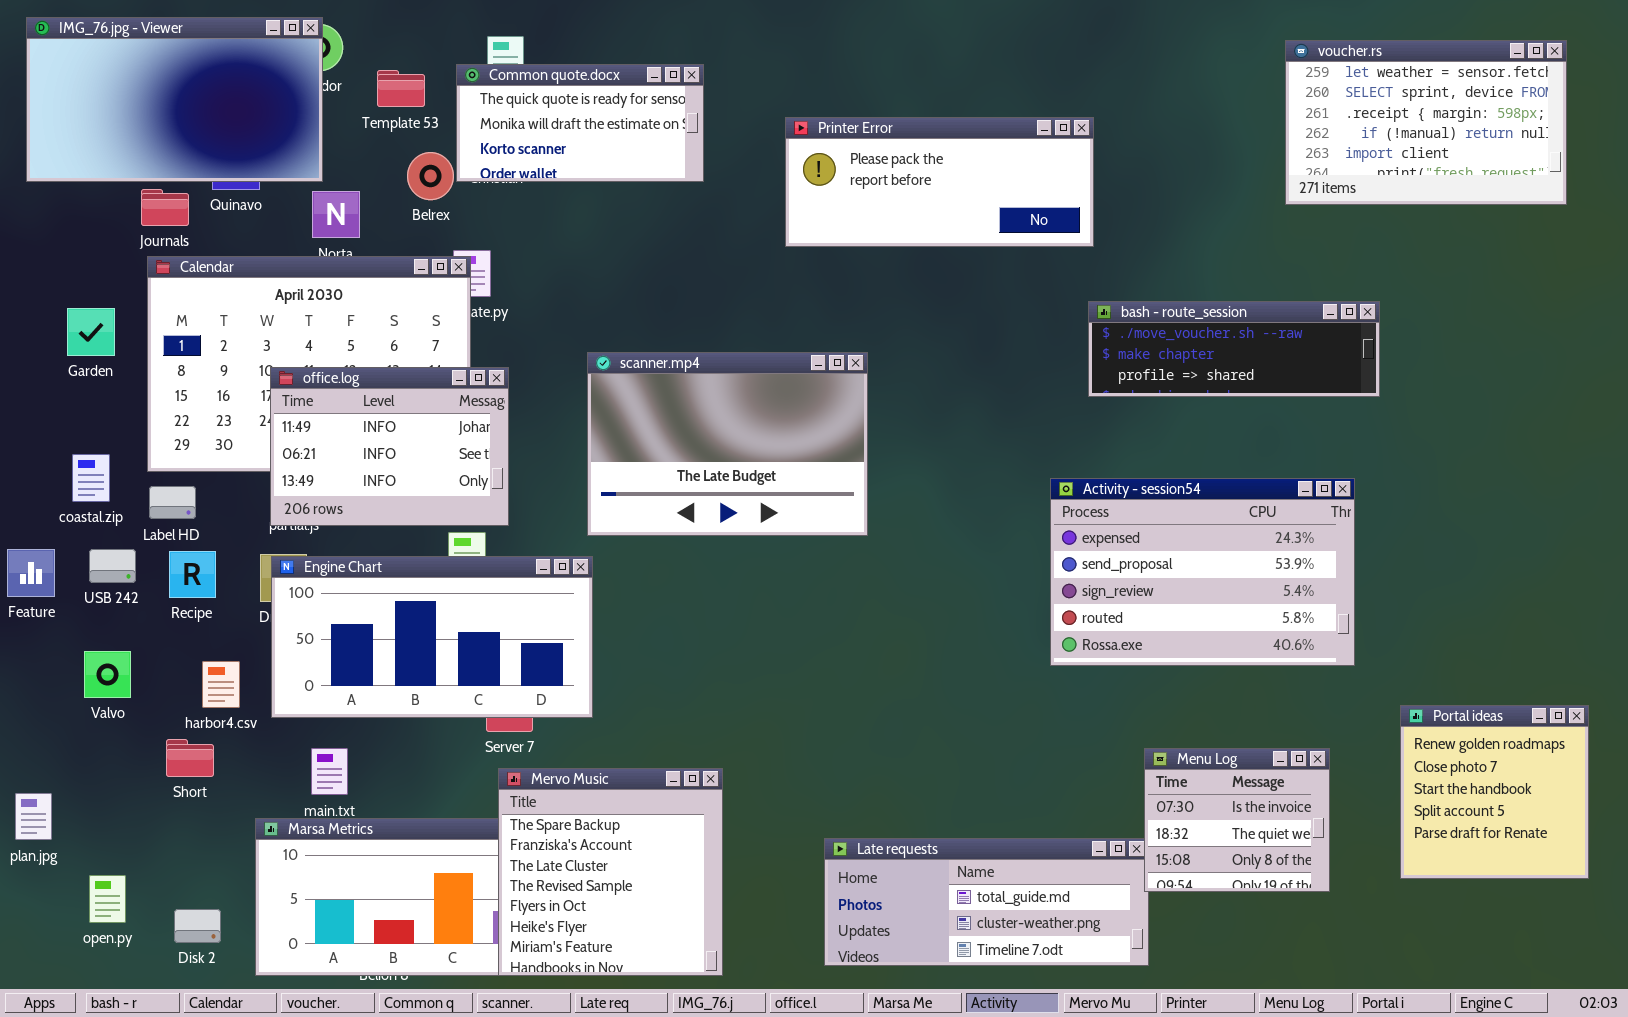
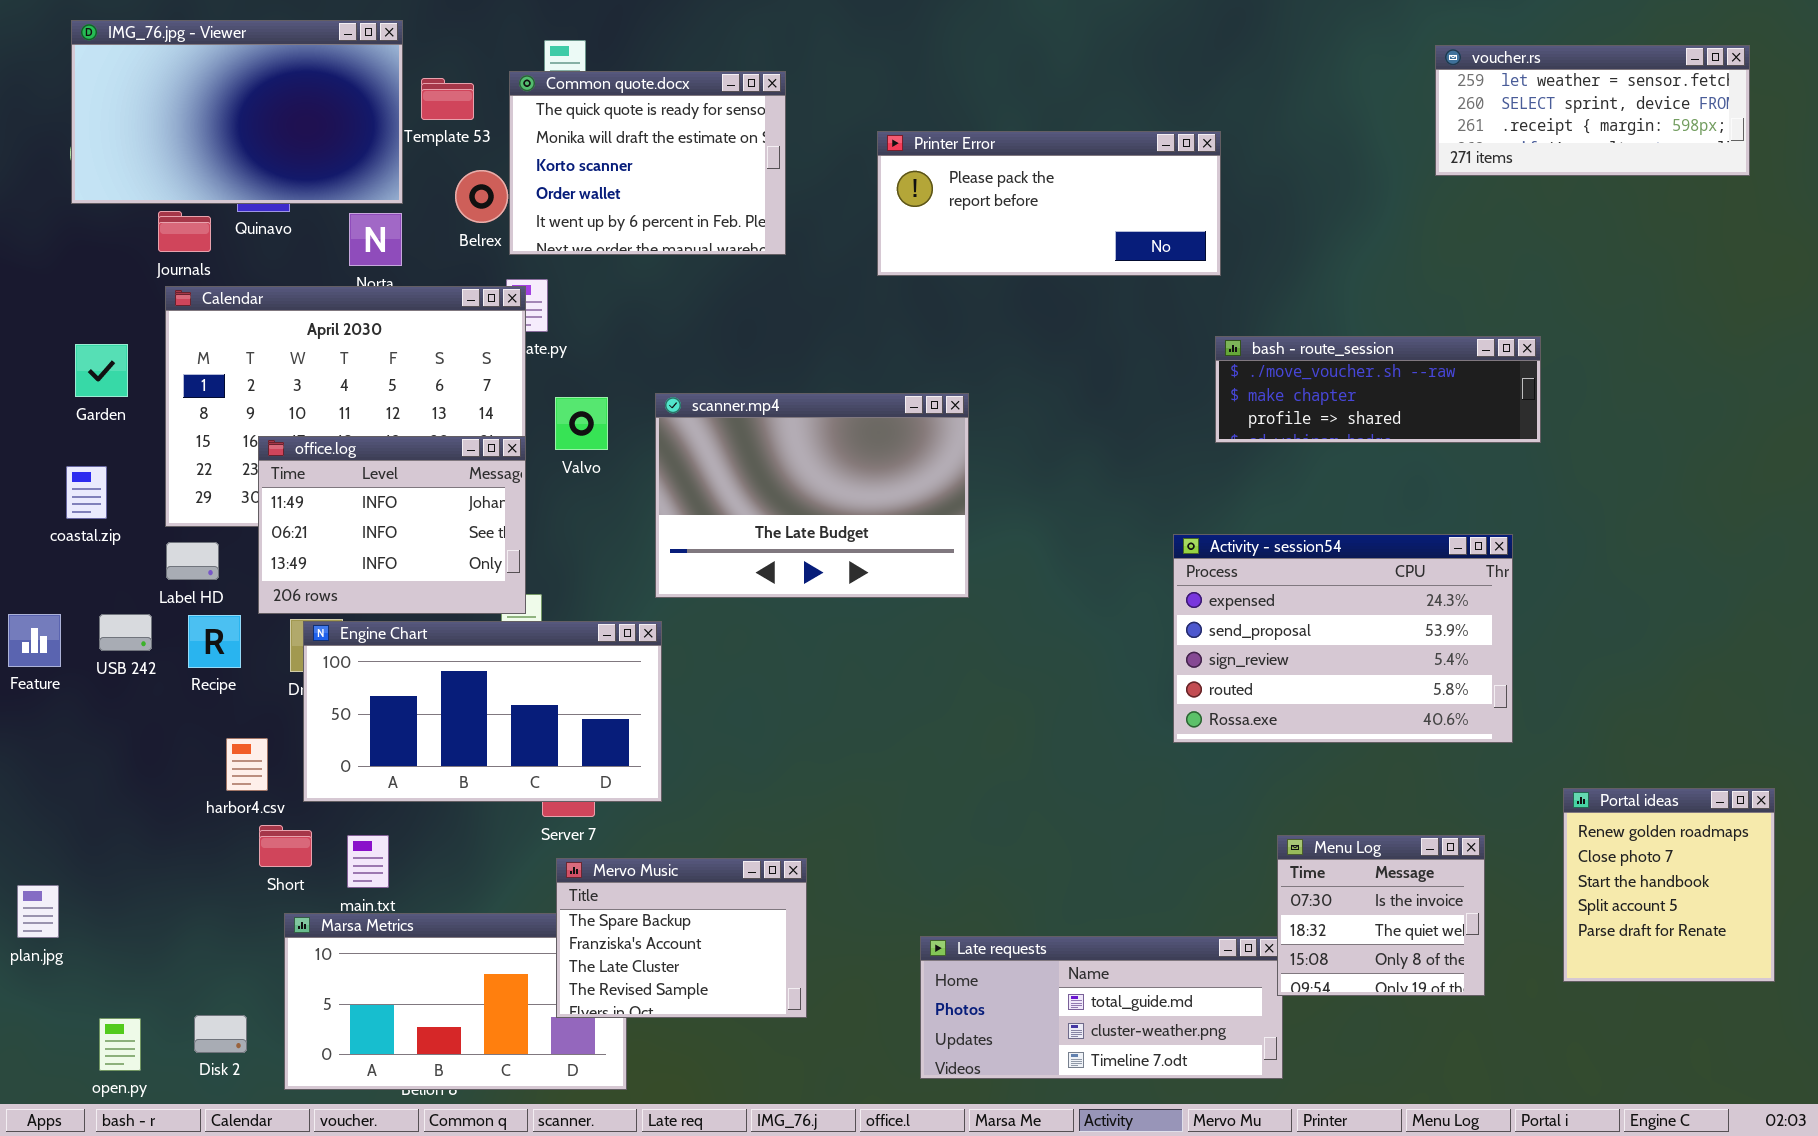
IMG_76.jpg - Viewer: [26,17,323,182] -> [71,20,403,204], moved
voucher.rs: [1285,40,1567,205] -> [1435,45,1750,176], resized
Common quote.docx: [456,64,704,182] -> [509,71,786,255], resized
office.log: [270,367,509,526] -> [258,436,526,614], moved
coastal.zip: [72,454,110,502] -> [66,466,107,519], moved
Valvo: [84,651,131,698] -> [555,397,608,450], moved
Short: [166,739,214,777] -> [259,825,312,867], moved
Mervo Music: [498,768,723,976] -> [556,858,807,1018], resized
open.py: [89,875,126,923] -> [99,1018,141,1071], moved

